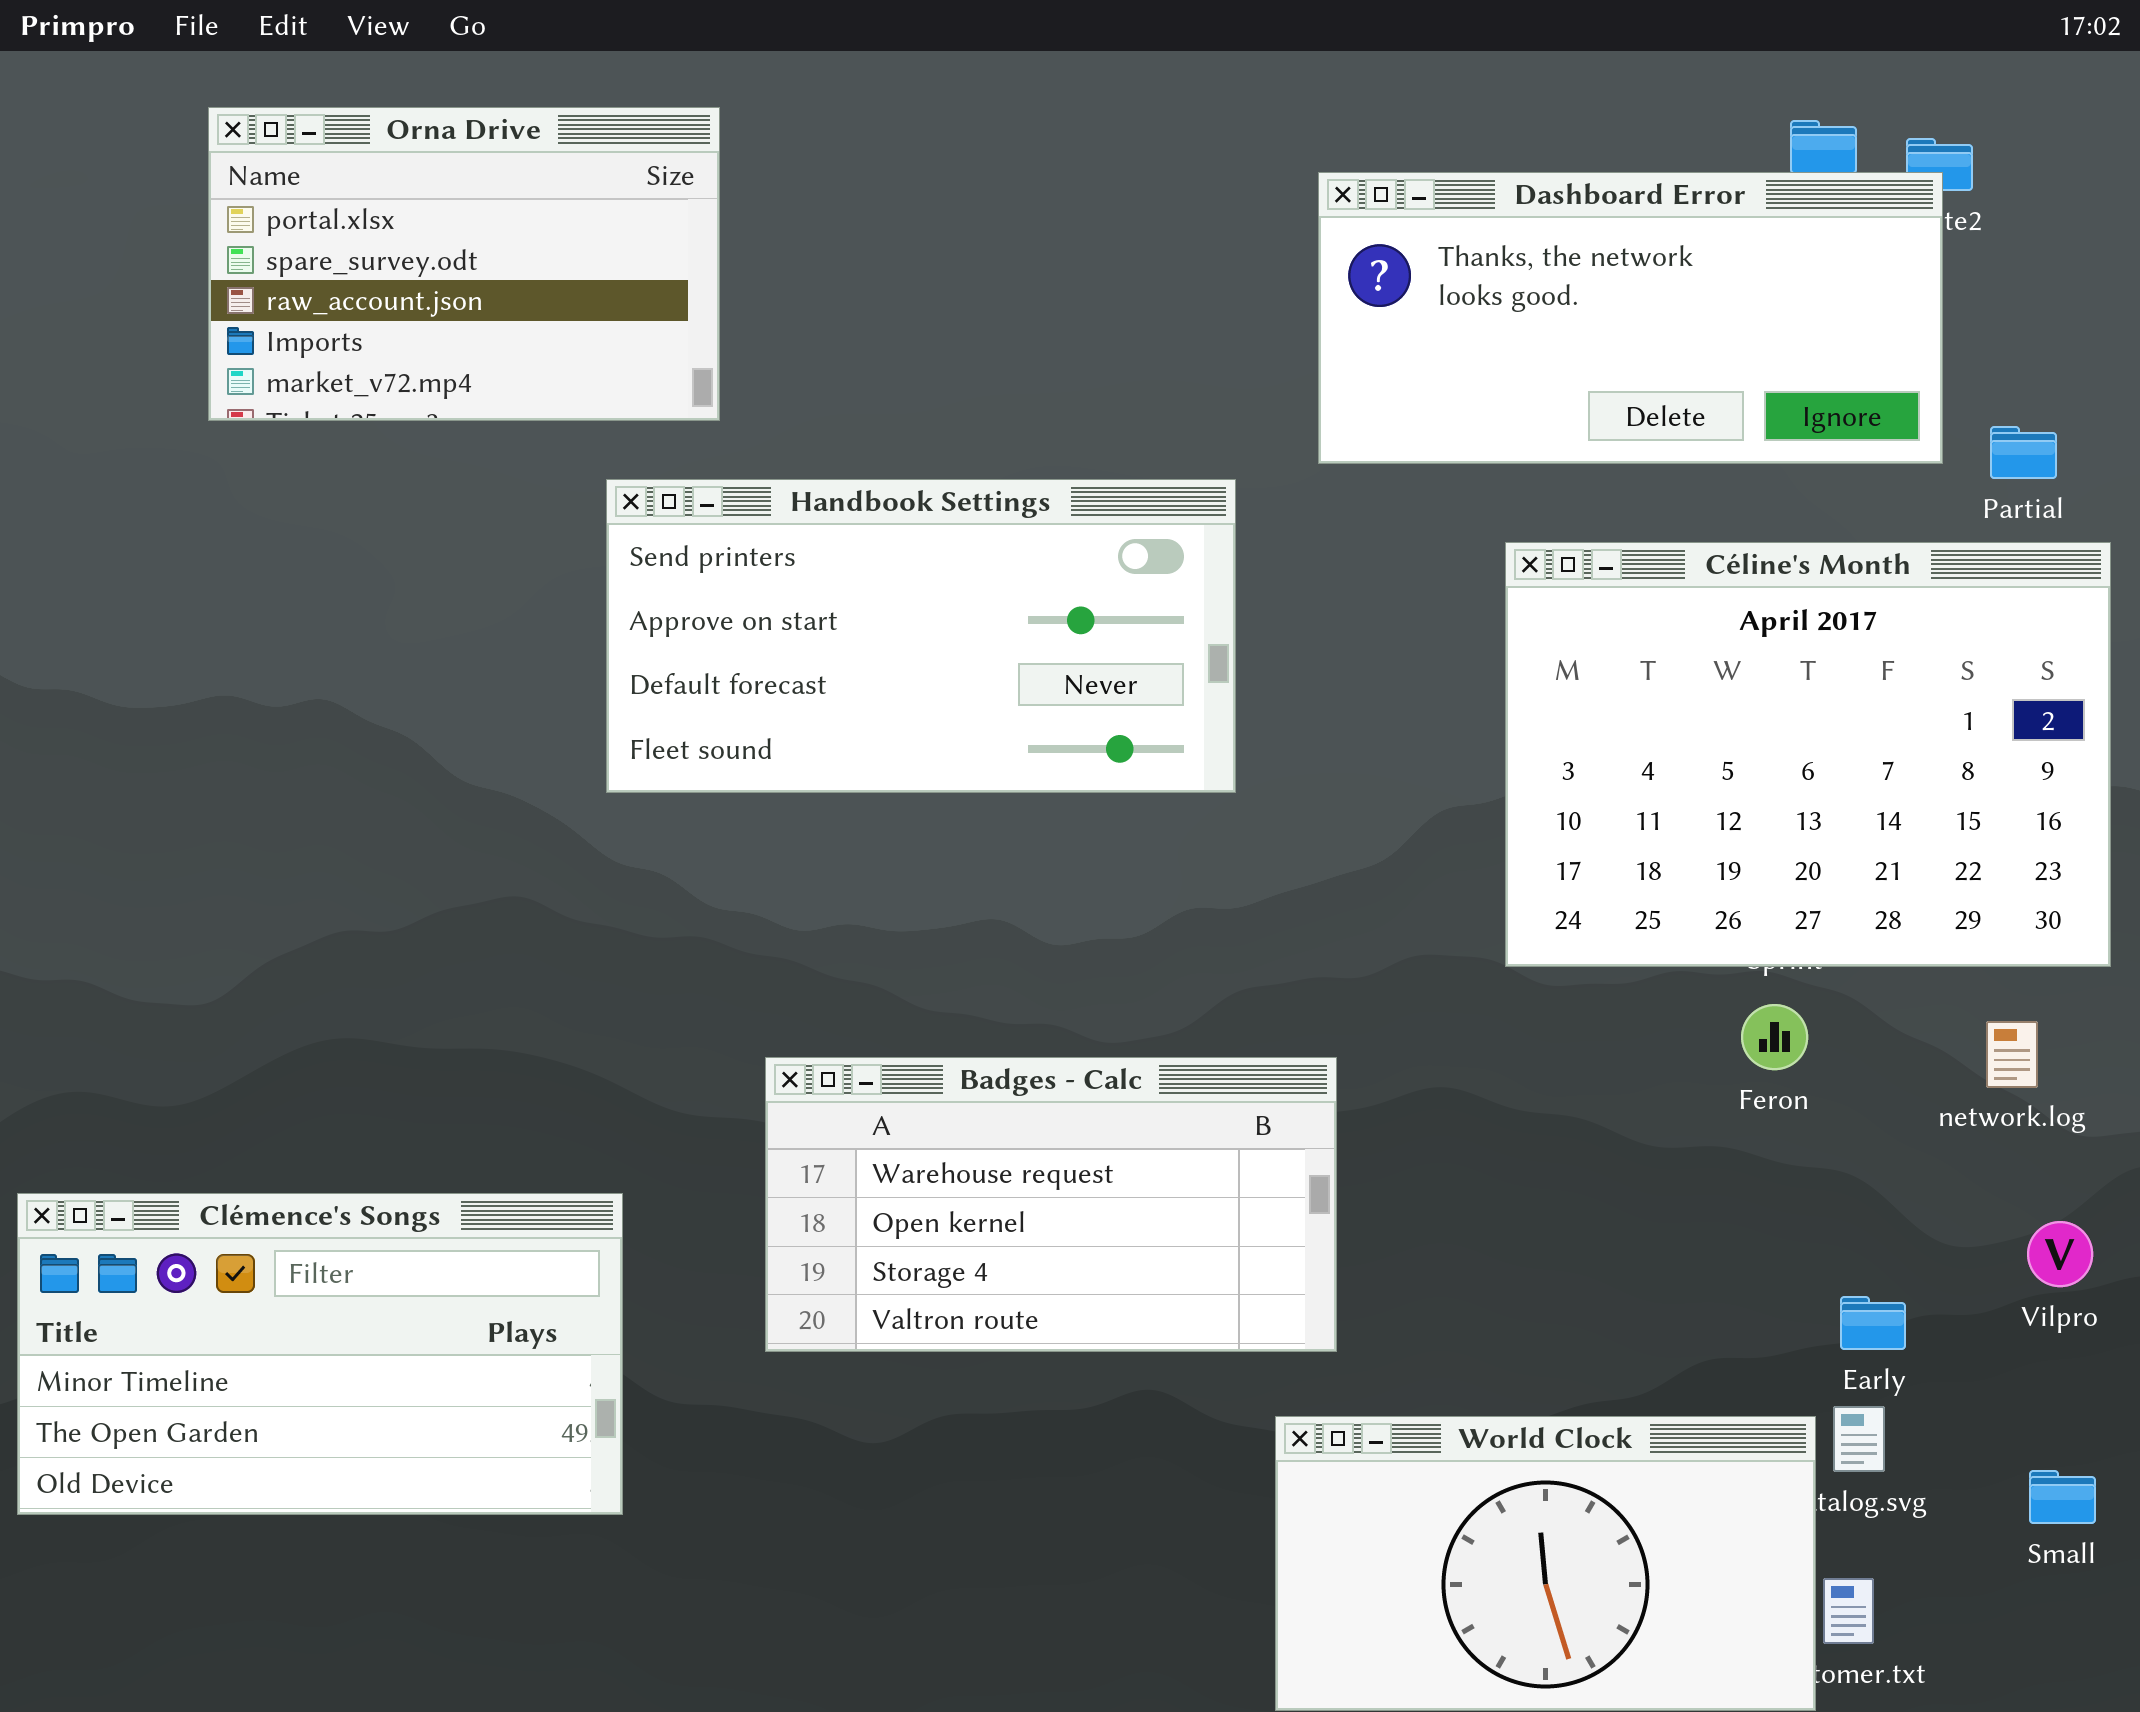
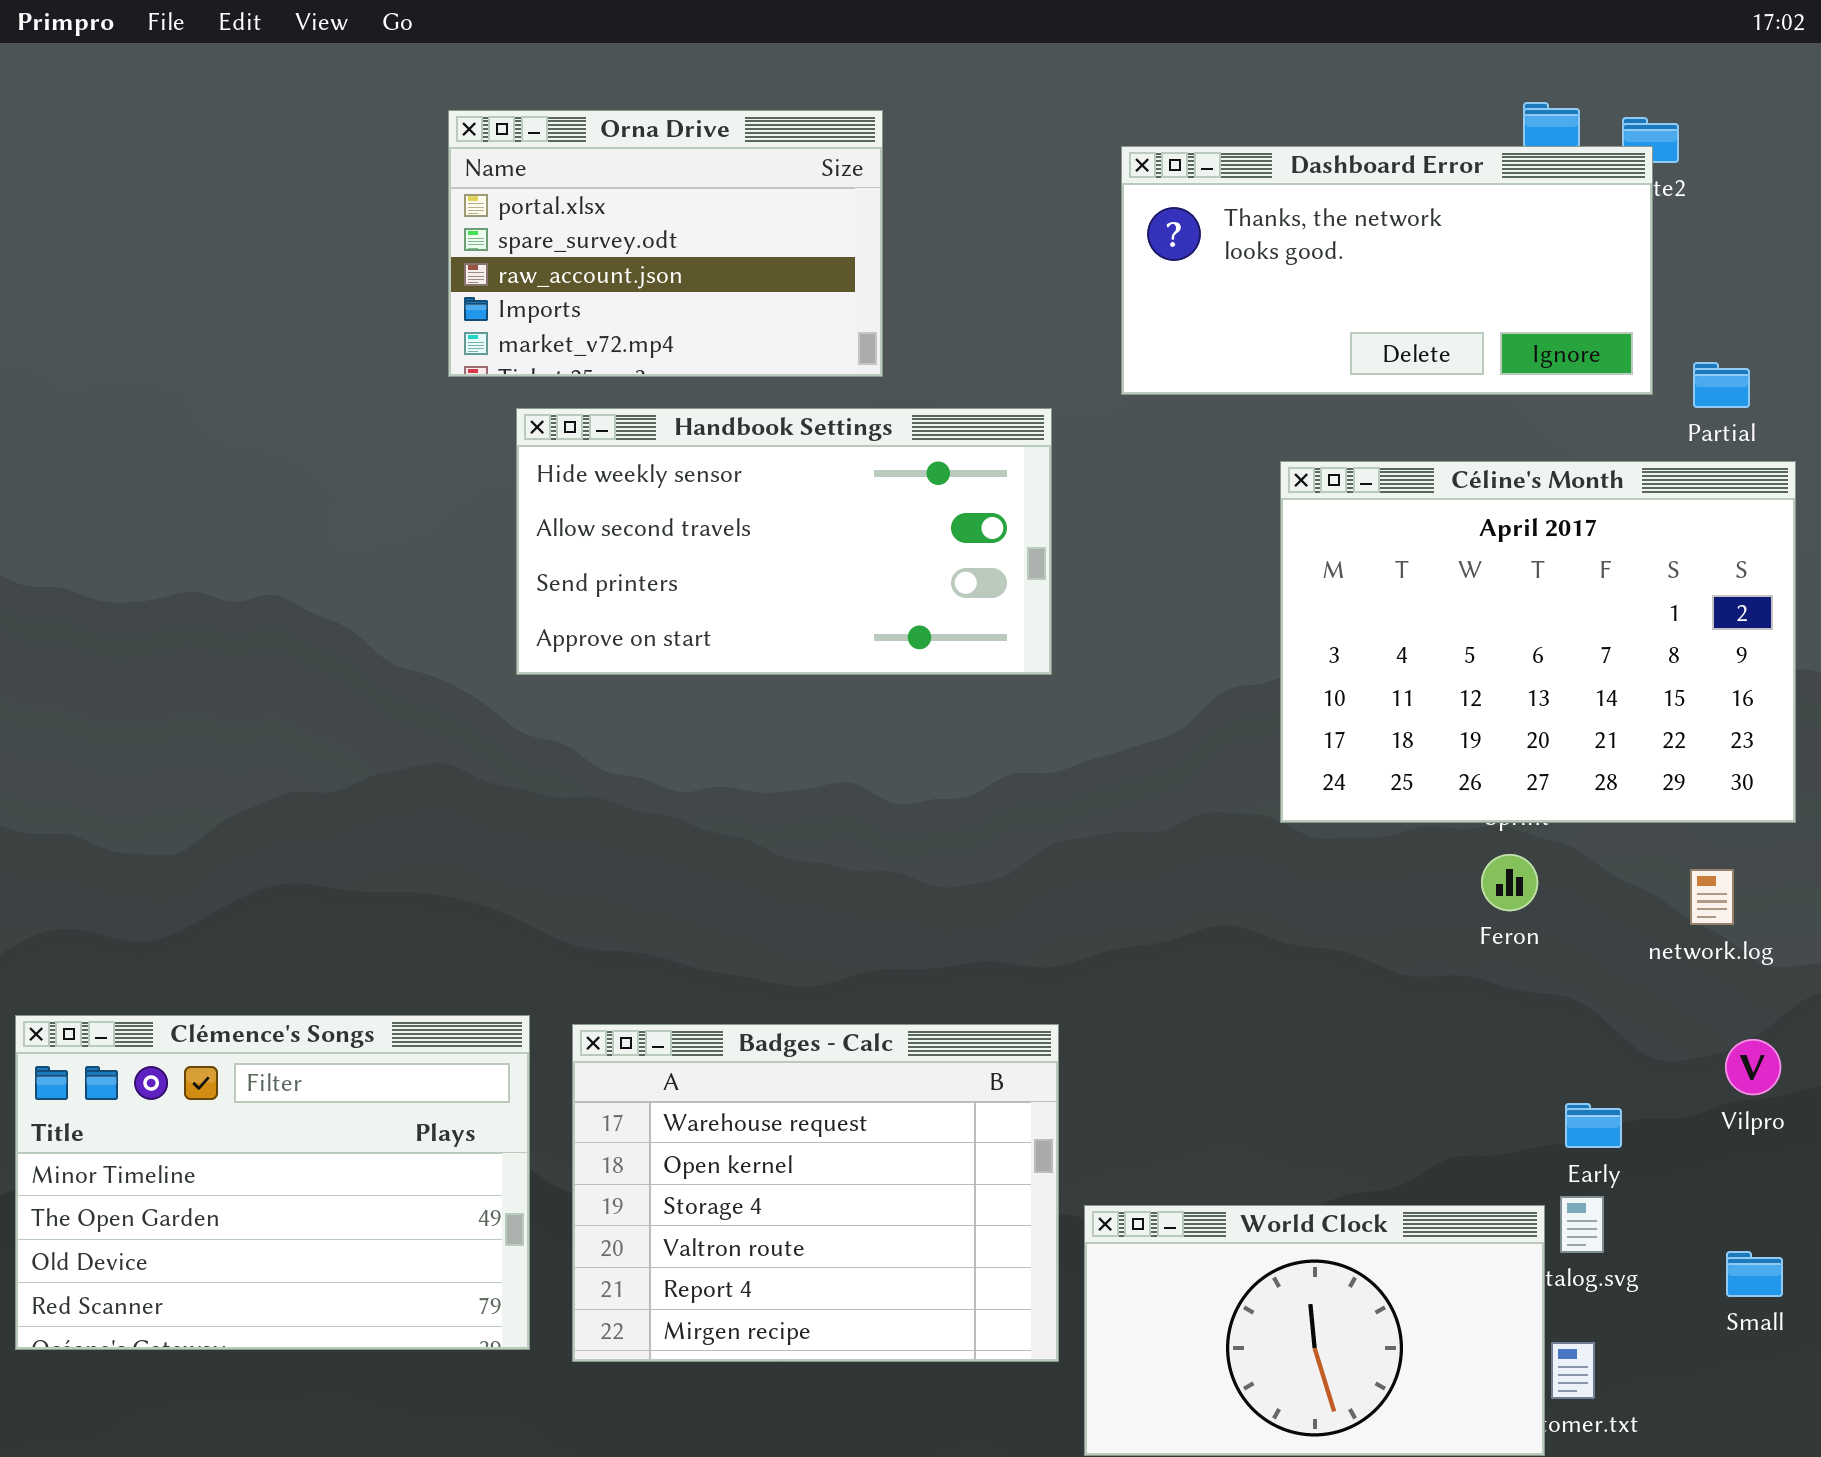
Orna Drive: [208,107,720,421] -> [448,110,883,377], moved
Handbook Settings: [606,479,1236,793] -> [516,408,1052,675], scrolled up 2 rows
Badges - Calc: [765,1057,1337,1352] -> [572,1024,1059,1362], moved, resized
Clémence's Songs: [17,1193,623,1515] -> [15,1015,530,1350], resized

